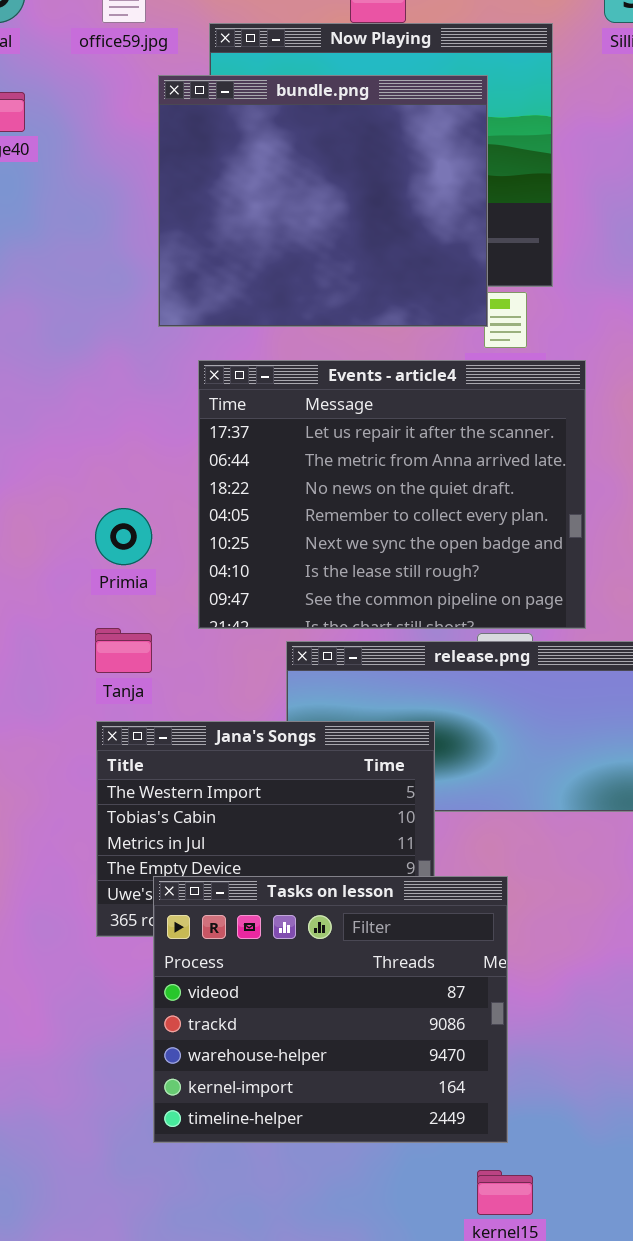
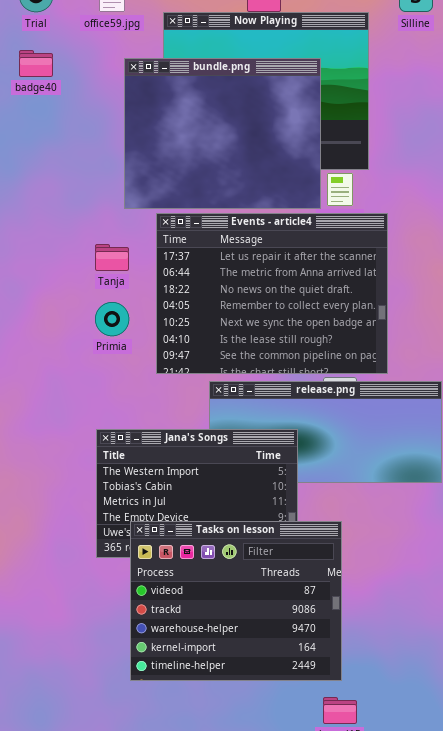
bundle.png: [158,75,488,327] -> [124,58,321,209], moved
Tanja: [95,628,152,673] -> [95,244,129,271], moved

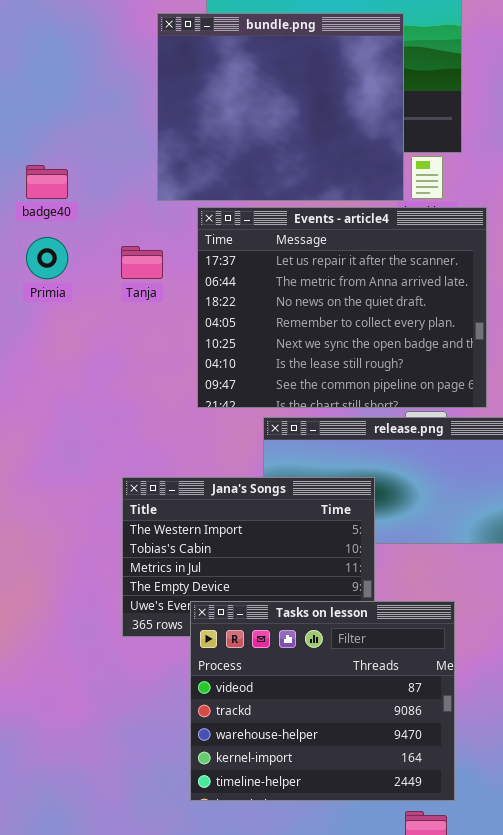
badge40: [19,50,53,77] -> [26,165,68,199], moved
Primia: [95,302,129,336] -> [26,237,68,279], moved
Tasks on lesson: [130,521,342,681] -> [190,601,455,801], moved

